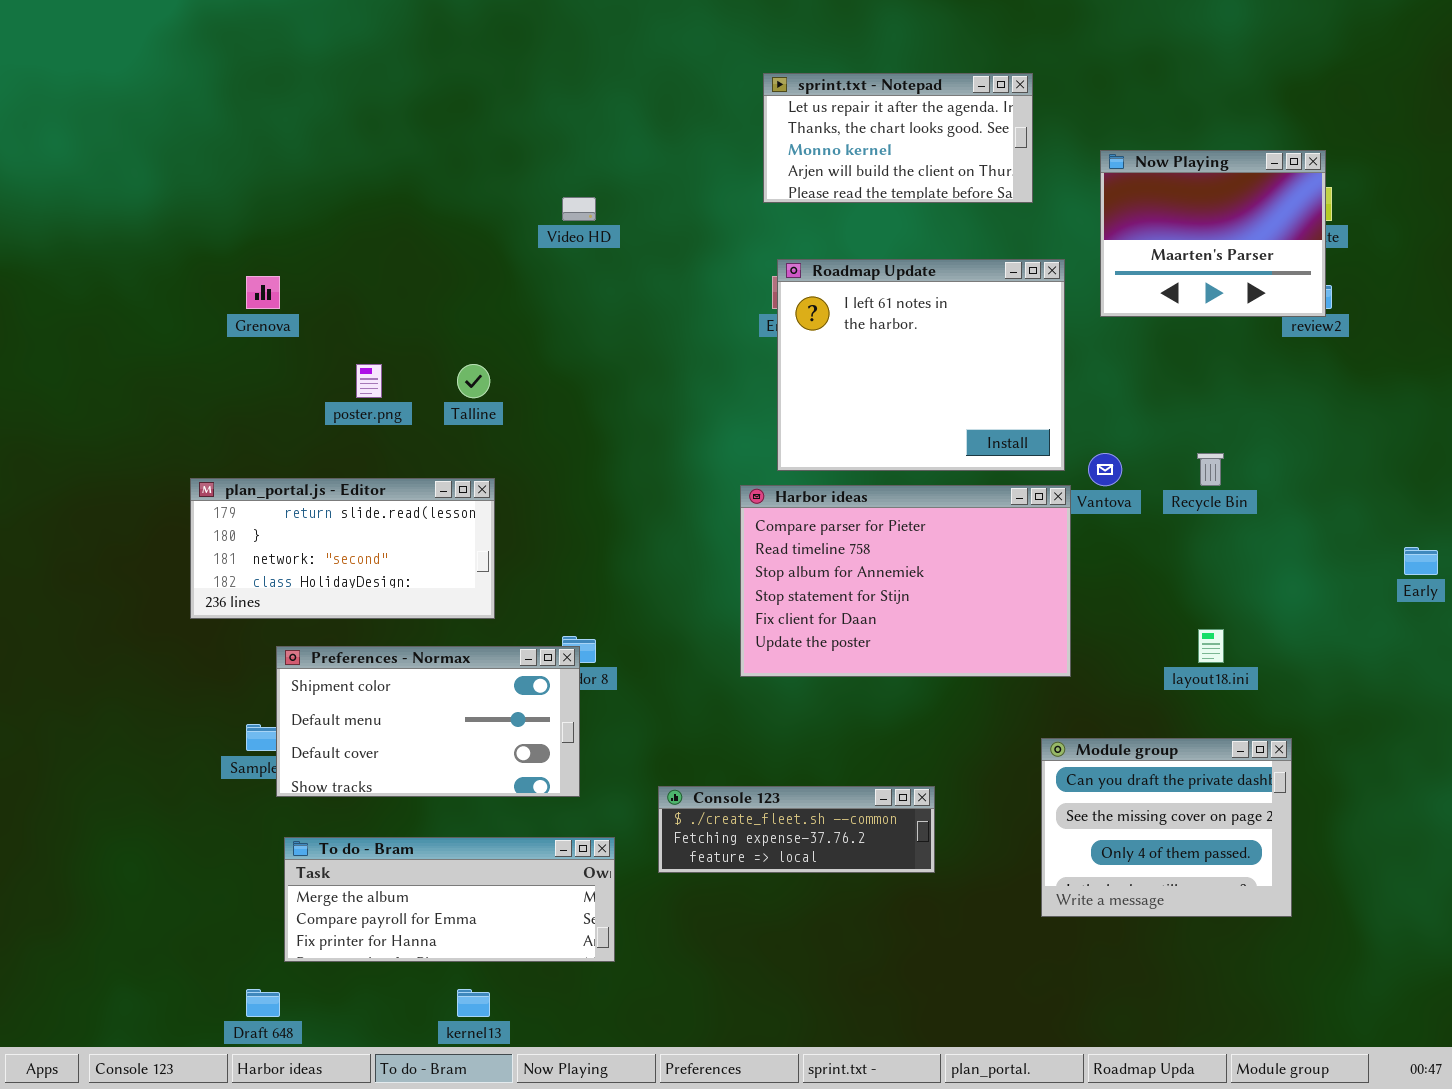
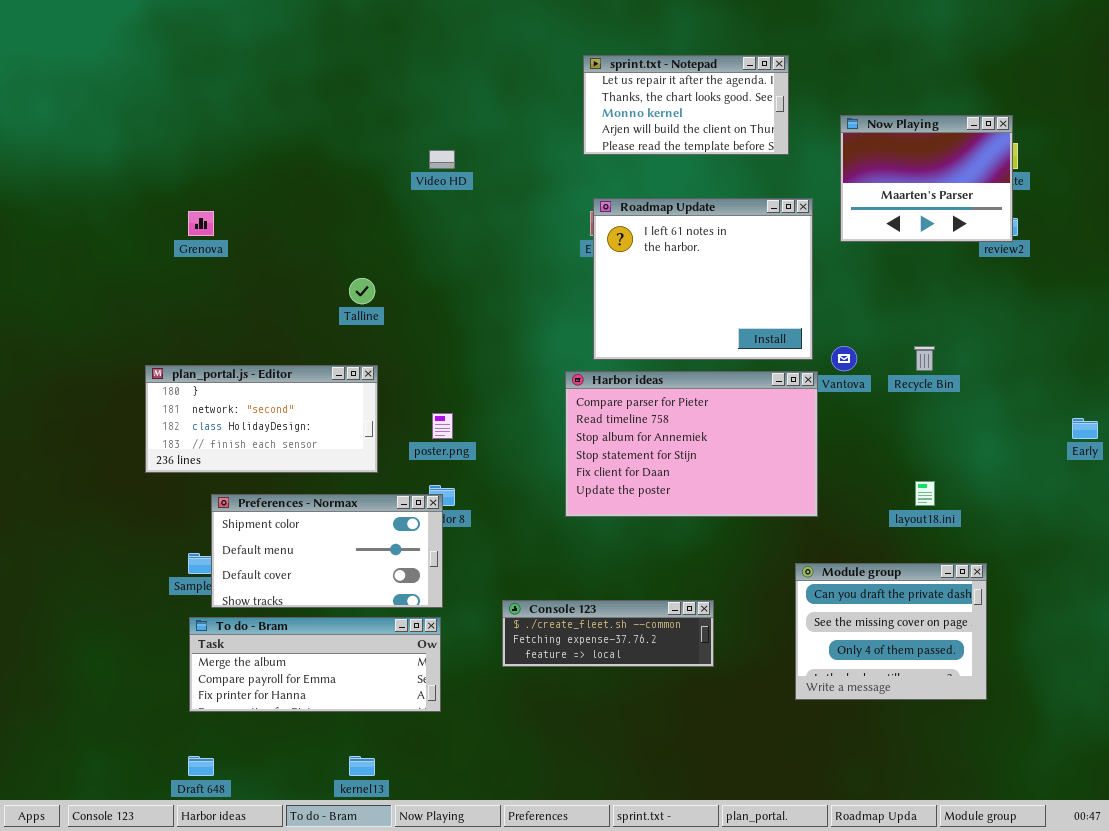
poster.png: [356,364,382,398] -> [432,413,453,439], moved
plan_portal.js - Editor: [190,478,495,619] -> [145,365,378,473], scrolled down 1 row
To do - Bram: [284,837,615,962] -> [189,617,441,712], moved

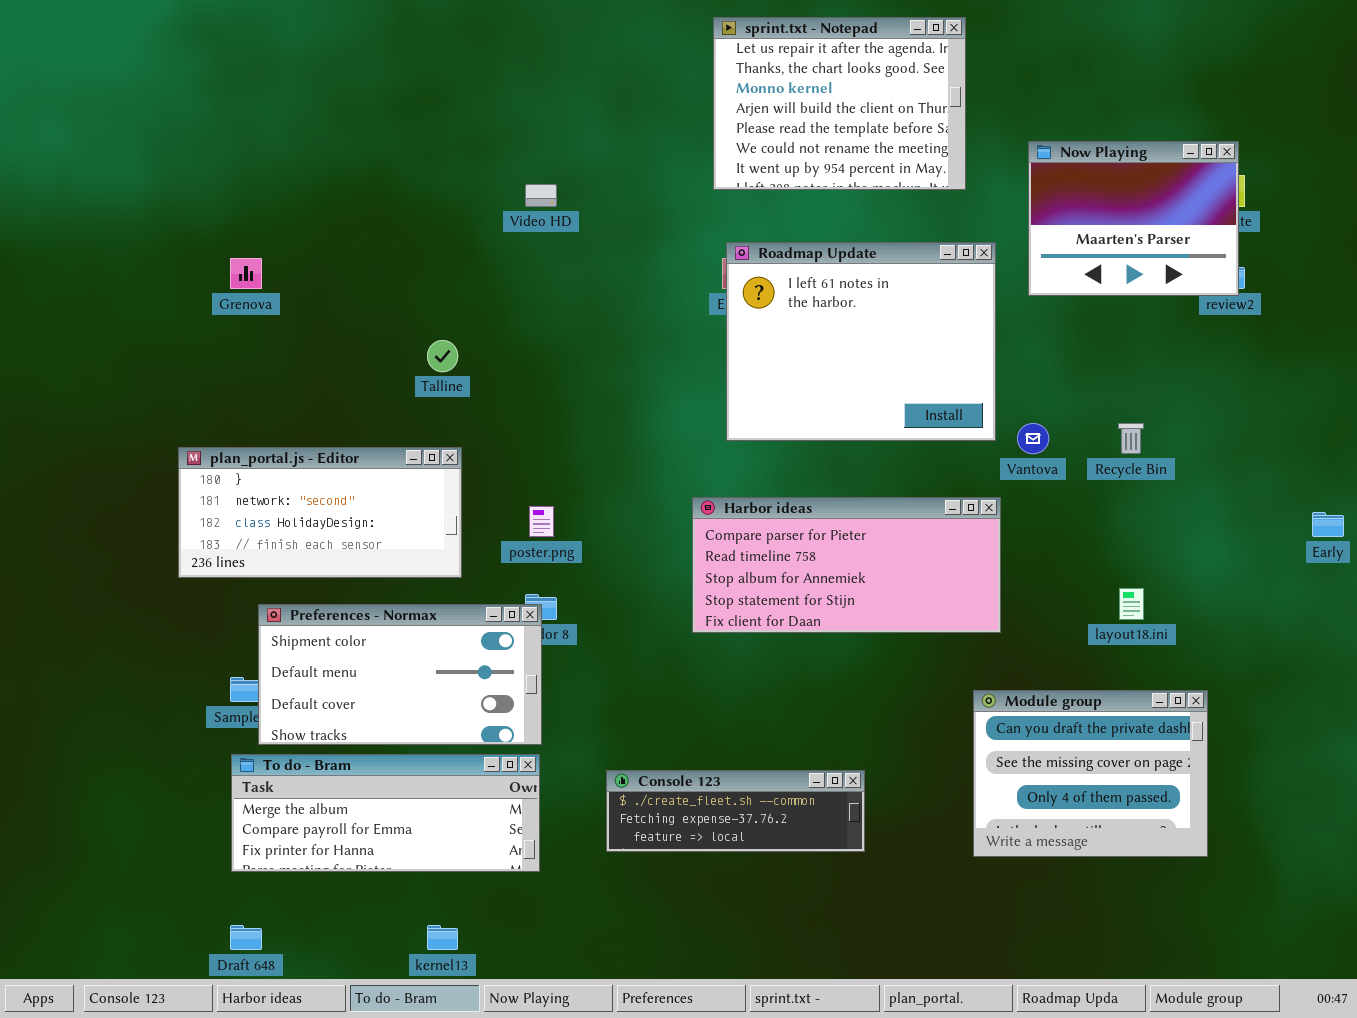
sprint.txt - Notepad: [583,55,789,155] -> [713,17,966,190], resized
Harbor ideas: [565,371,818,517] -> [692,497,1001,633], resized
Console 123: [502,600,714,667] -> [606,770,865,852], moved

